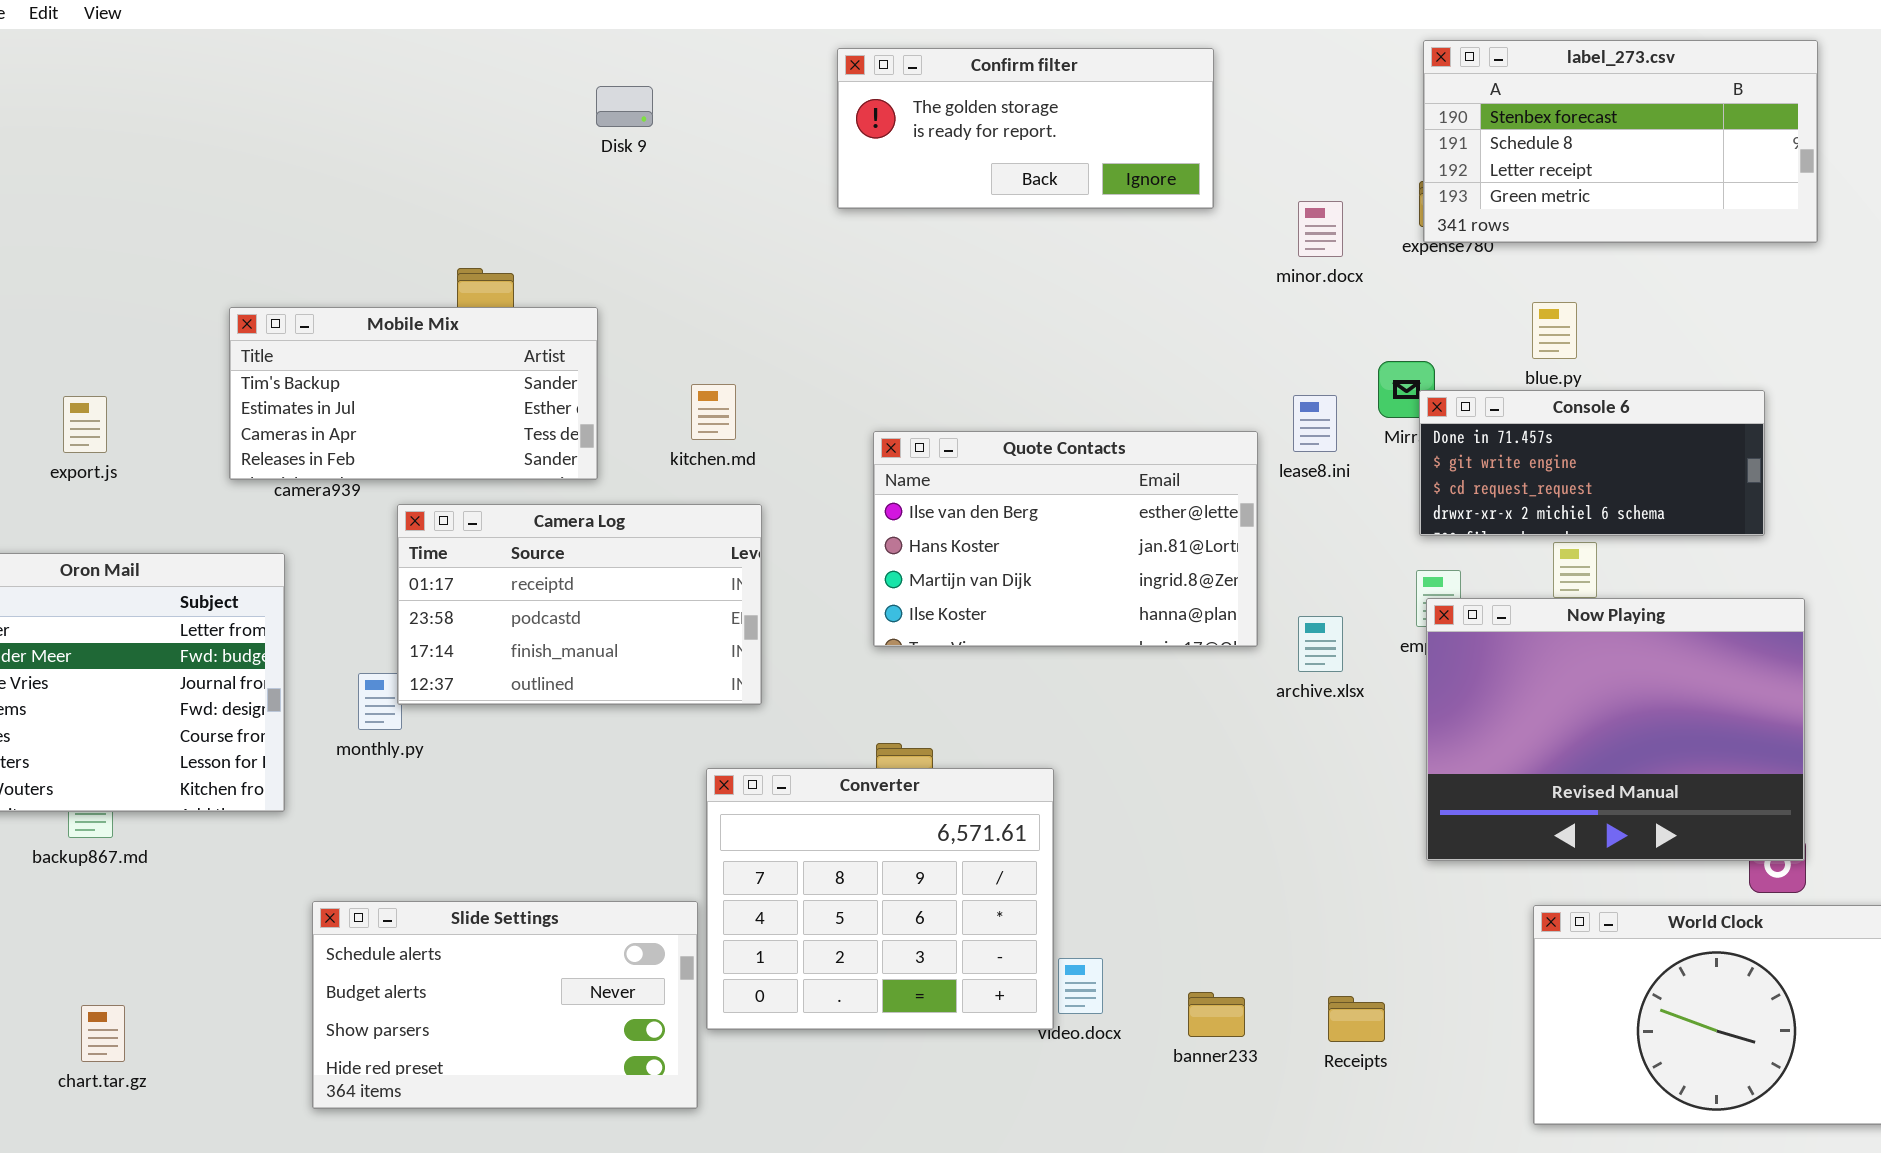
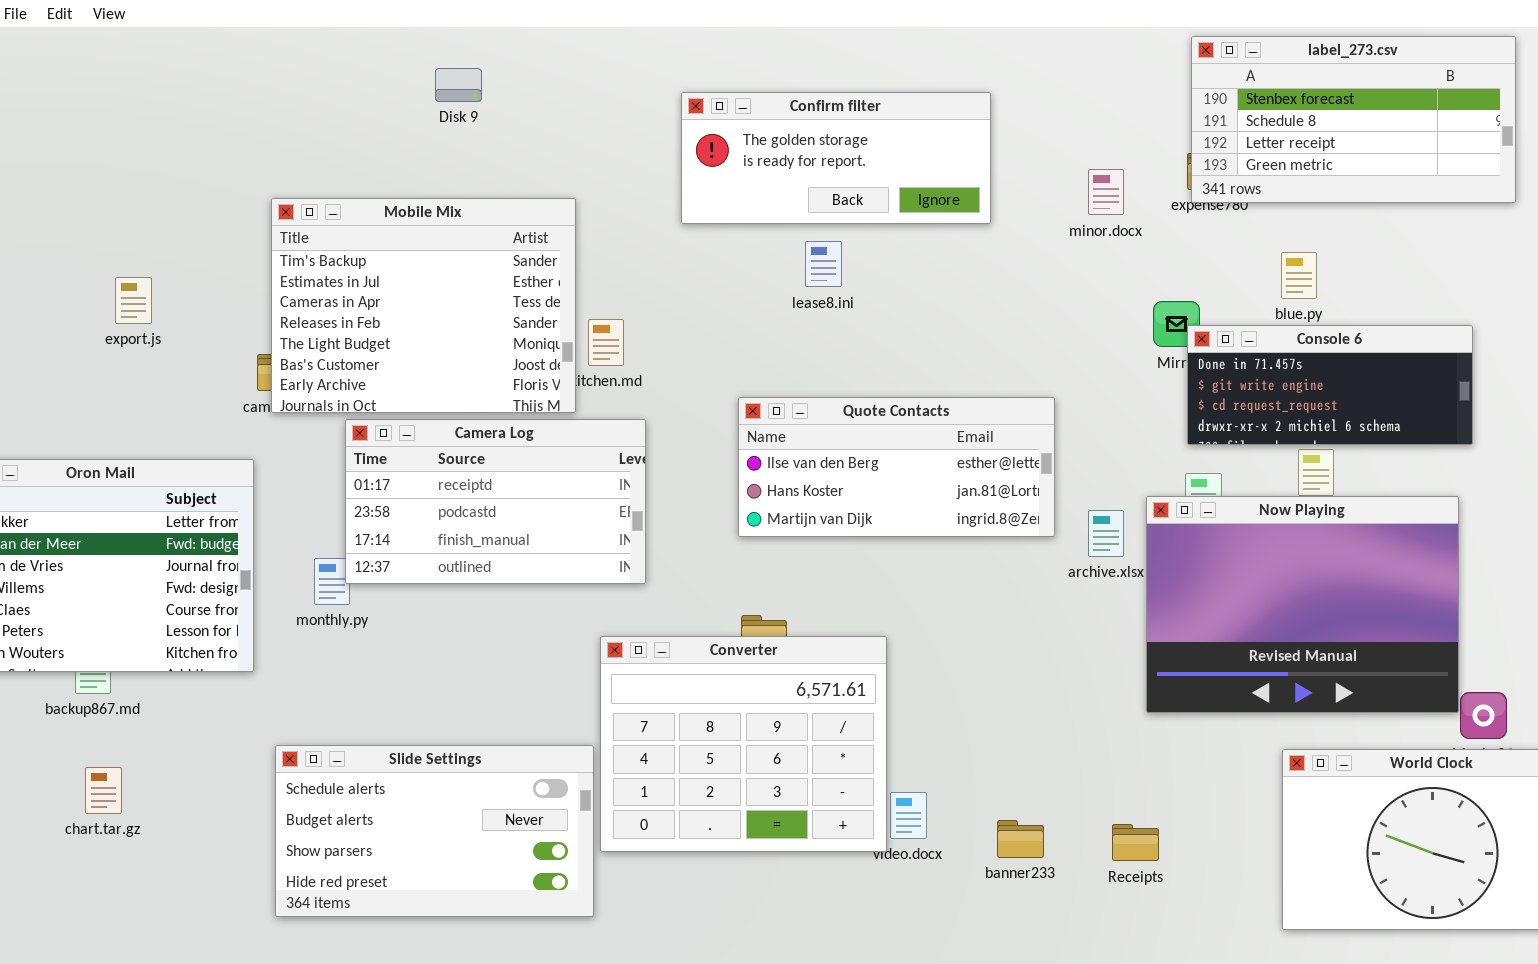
Confirm filter: [837,48,1214,209] -> [681,92,991,224], moved
Disk 9: [596,86,653,127] -> [435,68,482,102], moved
Mobile Mix: [229,307,598,480] -> [271,198,576,413], moved, resized
lease8.ini: [1293,395,1337,452] -> [805,241,842,287], moved
export.js: [63,396,107,453] -> [115,277,152,324], moved
Quote Contacts: [873,431,1258,647] -> [738,397,1055,537], resized
Now Playing: [1426,598,1805,861] -> [1146,496,1459,713], moved
chart.tar.gz: [81,1005,125,1062] -> [85,767,122,814], moved

